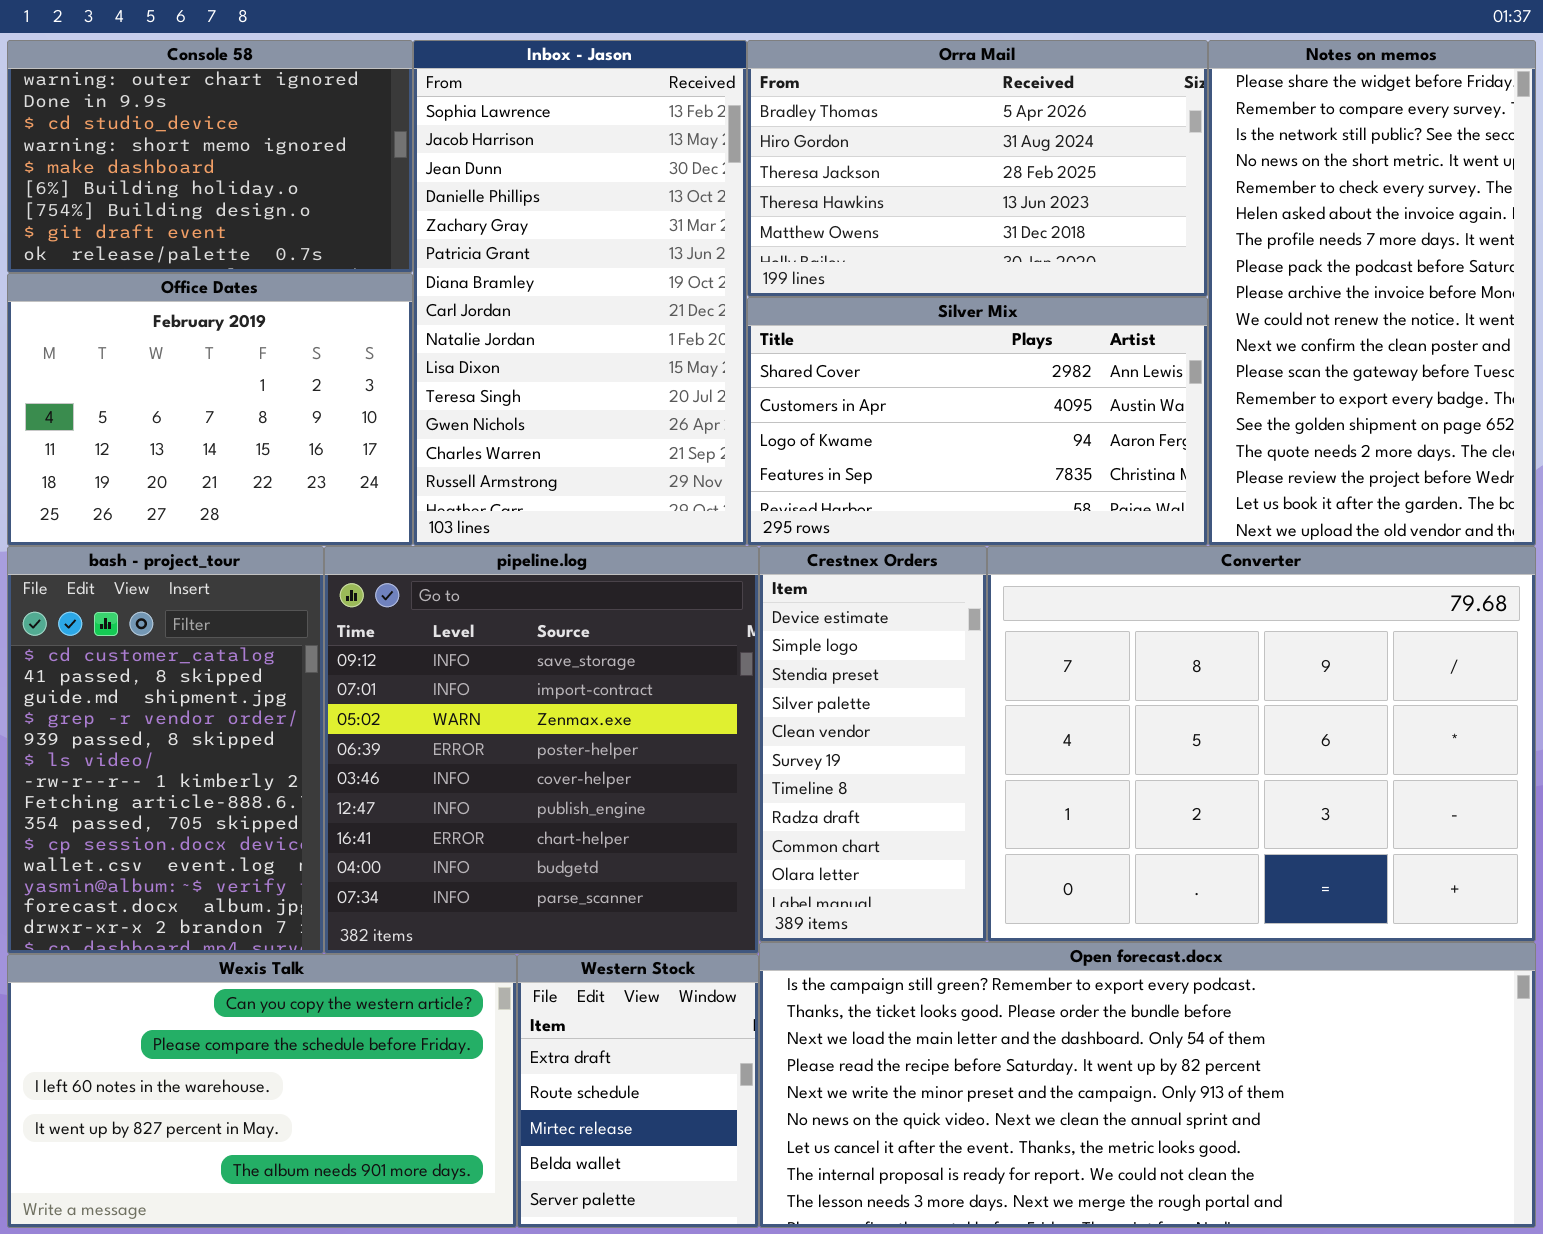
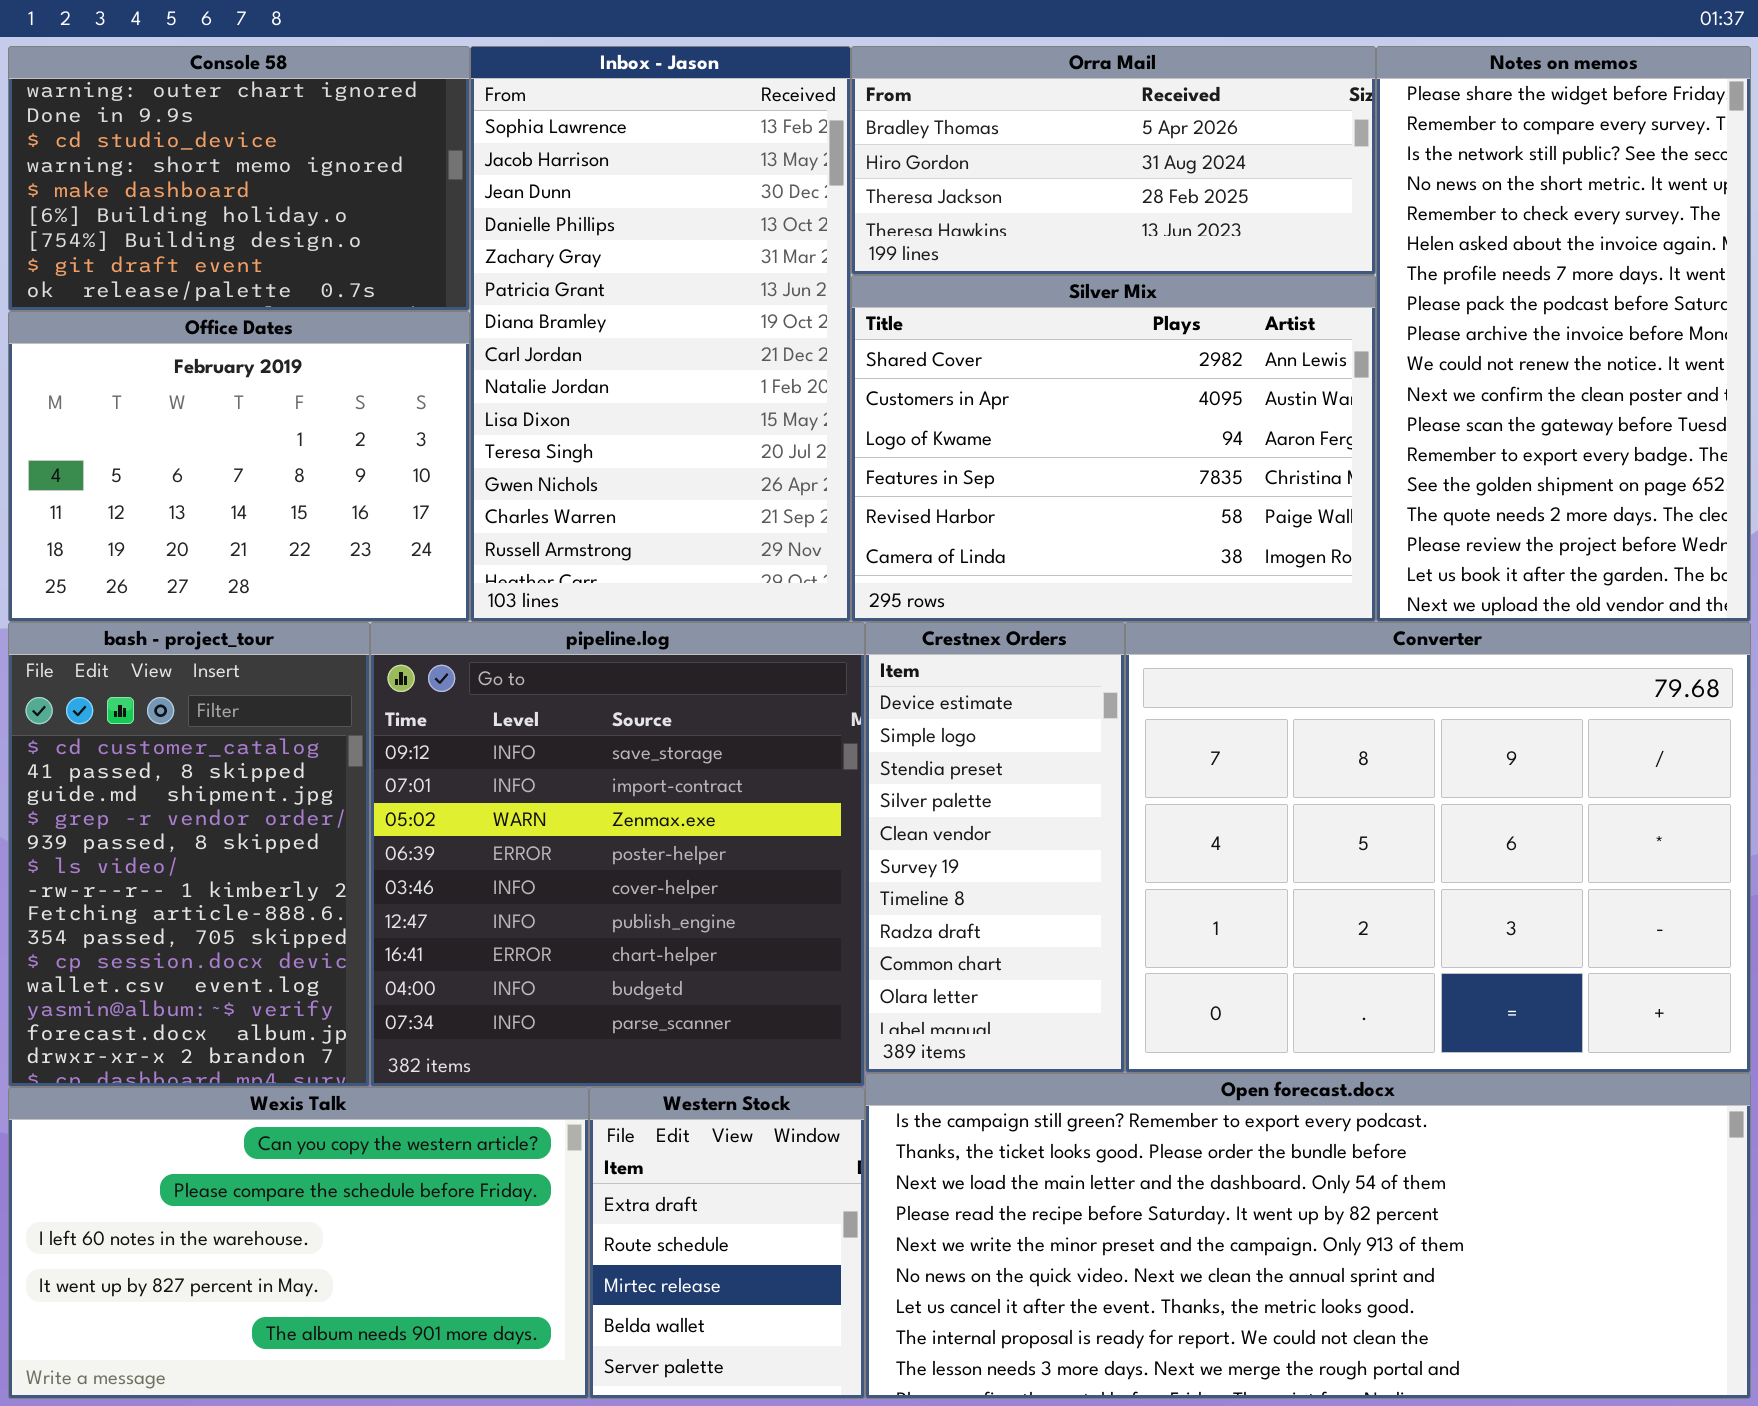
Orra Mail: [747,40,1208,297] -> [851,46,1376,275], resized
Silver Mix: [747,297,1208,546] -> [851,275,1376,622], resized

